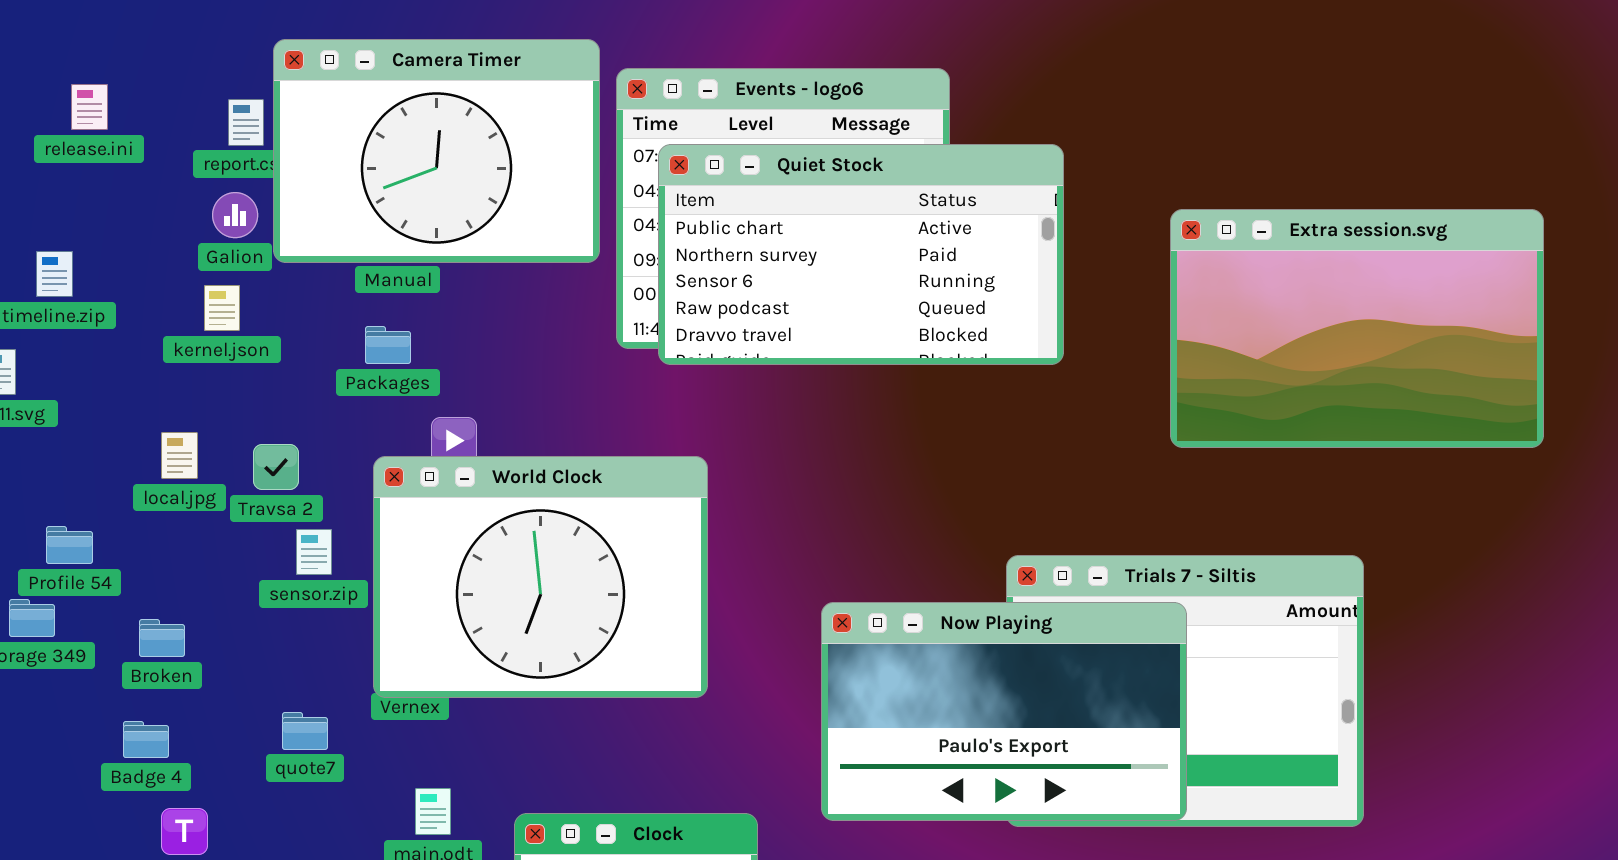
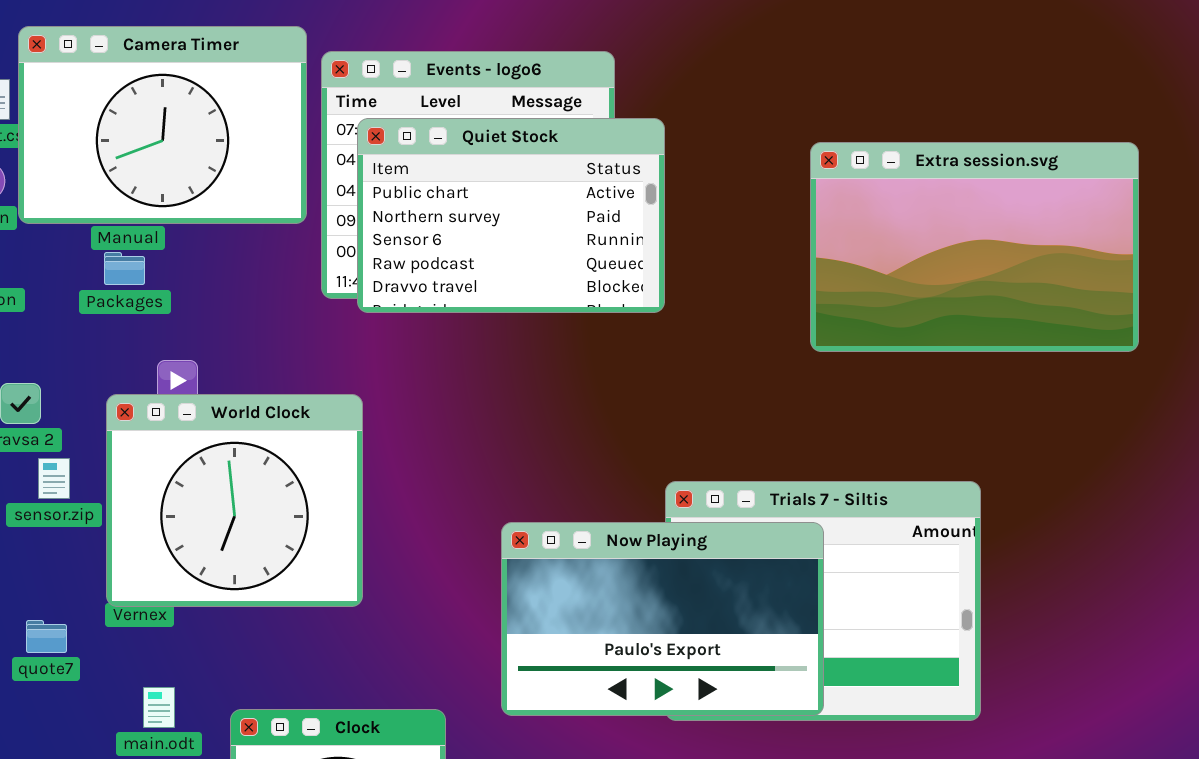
Quiet Stock: [658,144,1064,365] -> [357,118,665,313], resized
Extra session.svg: [1170,209,1544,448] -> [810,142,1139,352], moved
Packages: [365,326,411,364] -> [104,252,145,285], moved
World Clock: [373,456,708,698] -> [106,394,363,607], resized

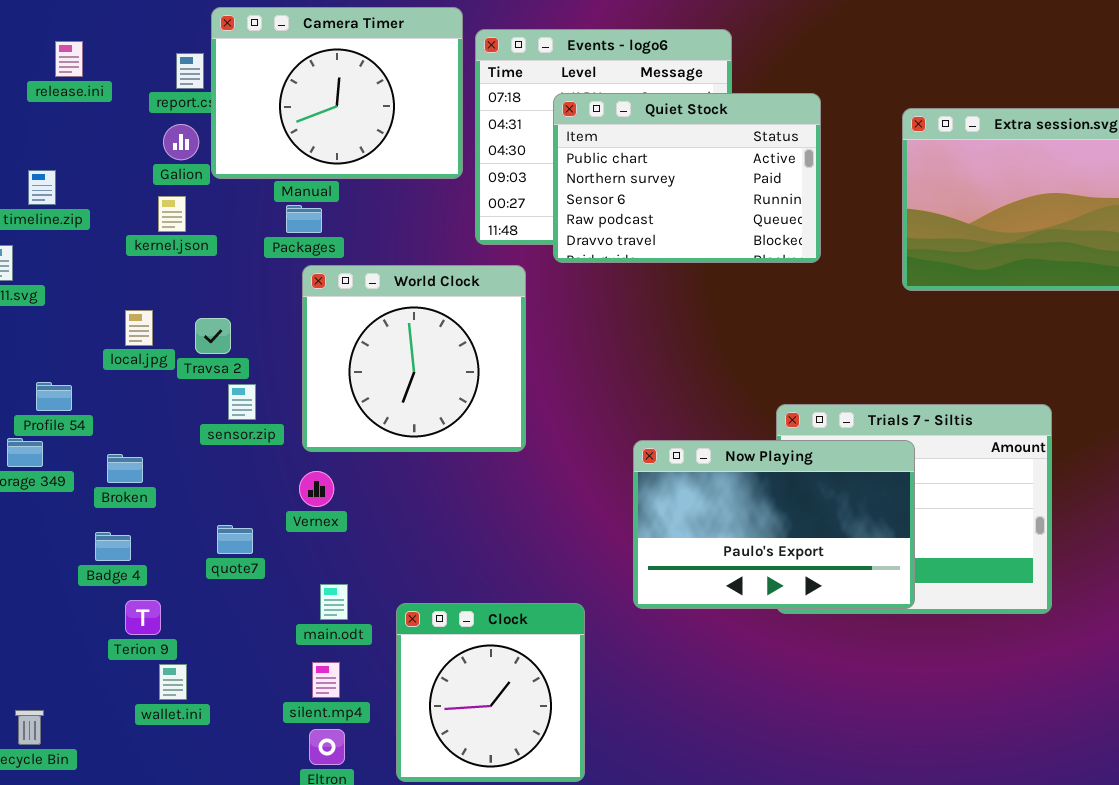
Quiet Stock: [357,118,665,313] -> [553,93,821,263], moved
World Clock: [106,394,363,607] -> [302,265,526,452], moved

